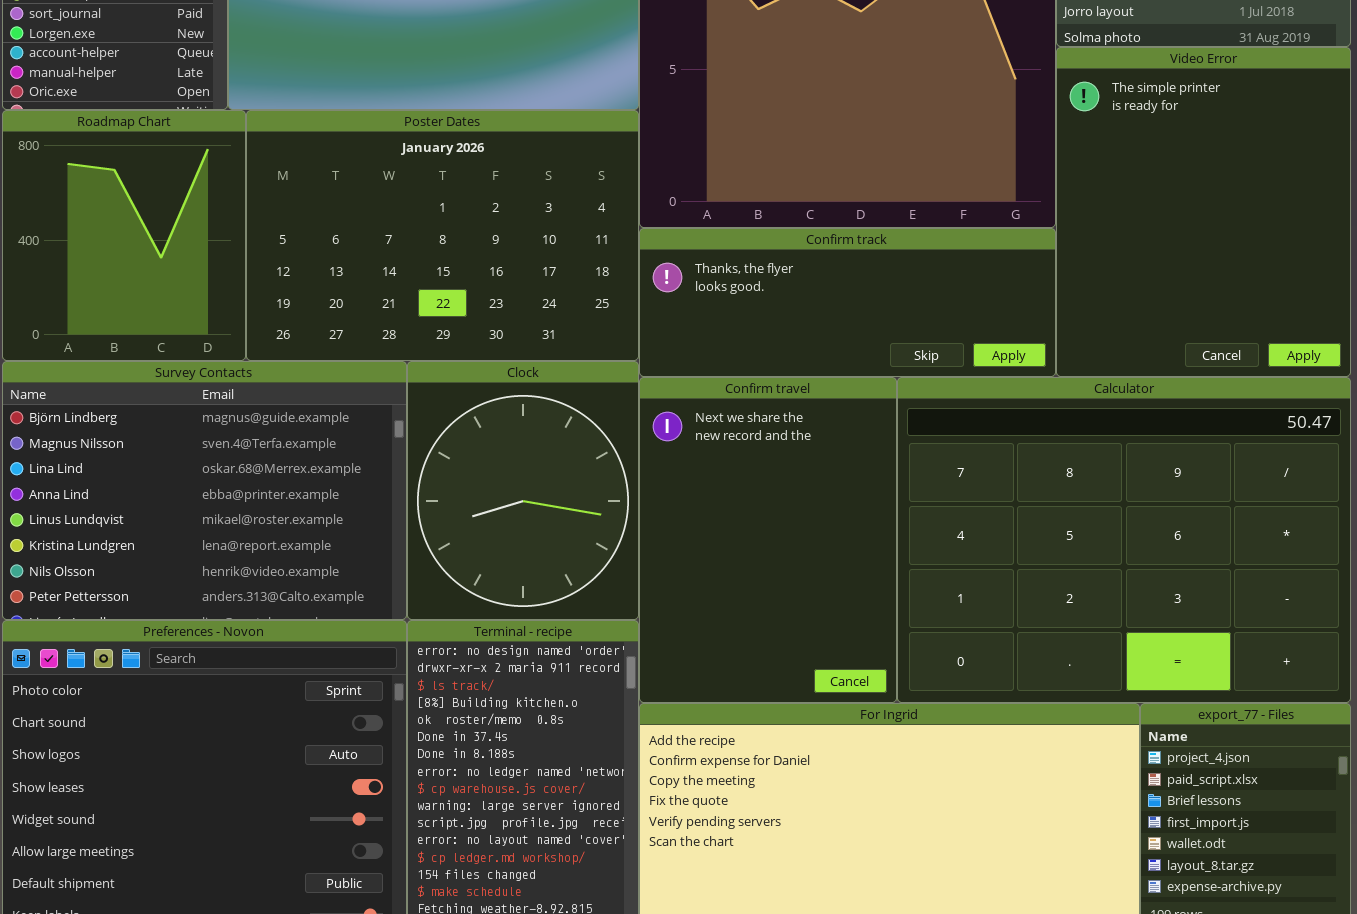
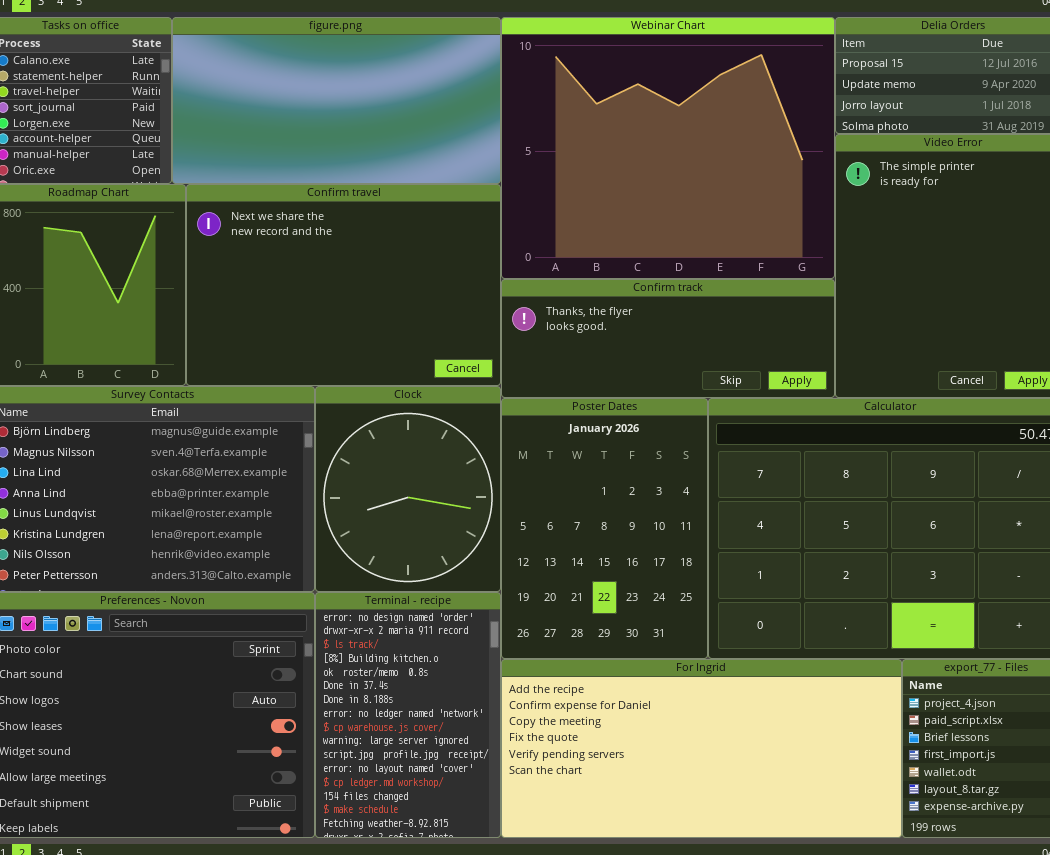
Poster Dates: [246,110,639,361] -> [501,398,708,659], moved, resized
Confirm travel: [639,377,897,703] -> [186,184,501,386], moved, resized

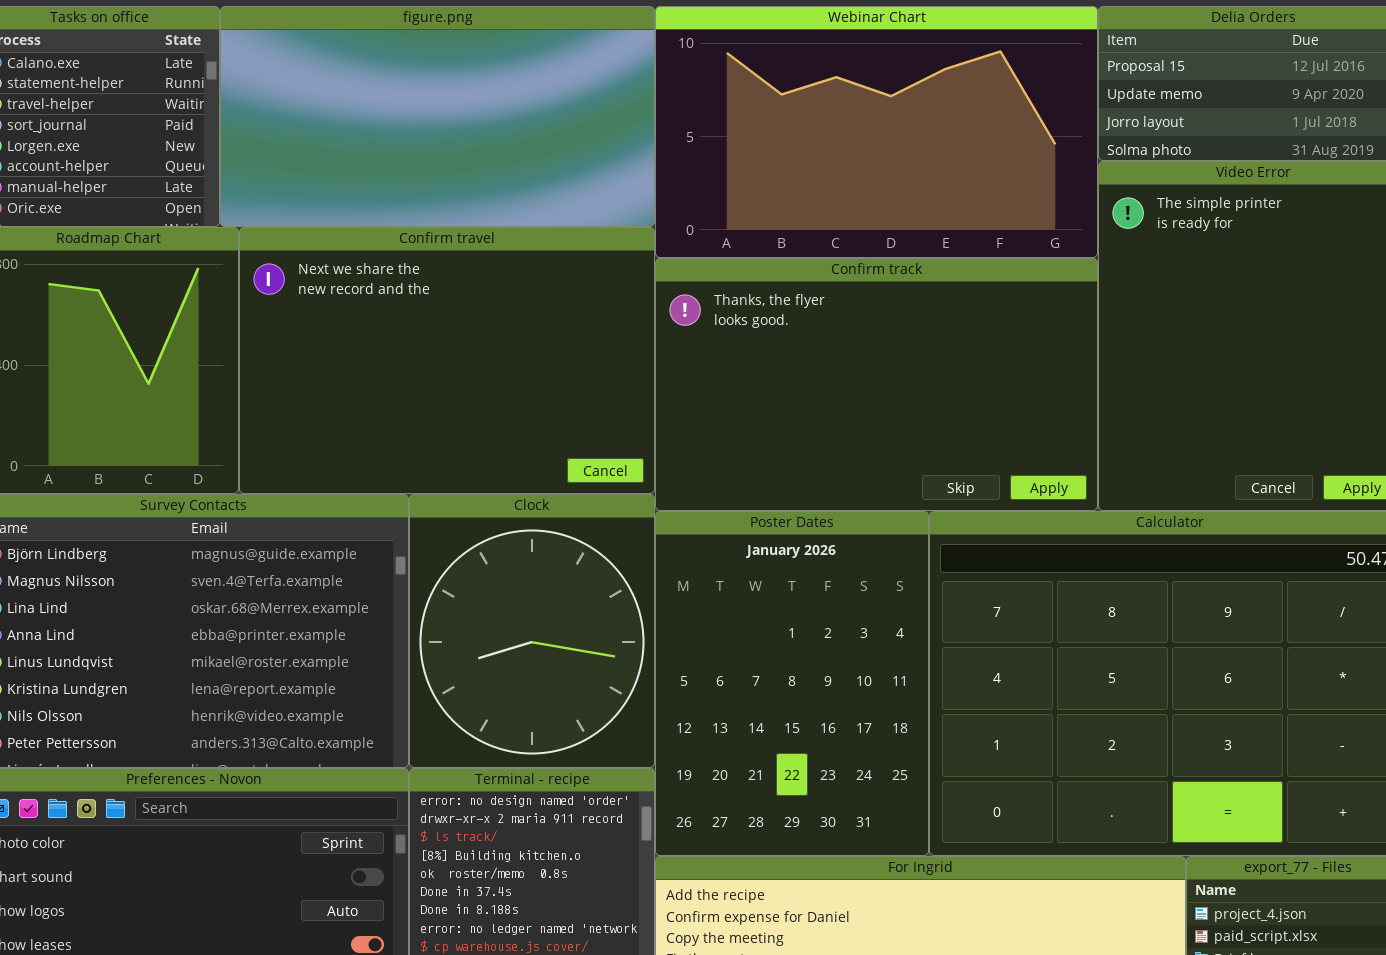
Webinar Chart: [501,17,835,279] -> [655,6,1098,258], resized
Confirm track: [501,279,835,398] -> [655,258,1098,511], resized

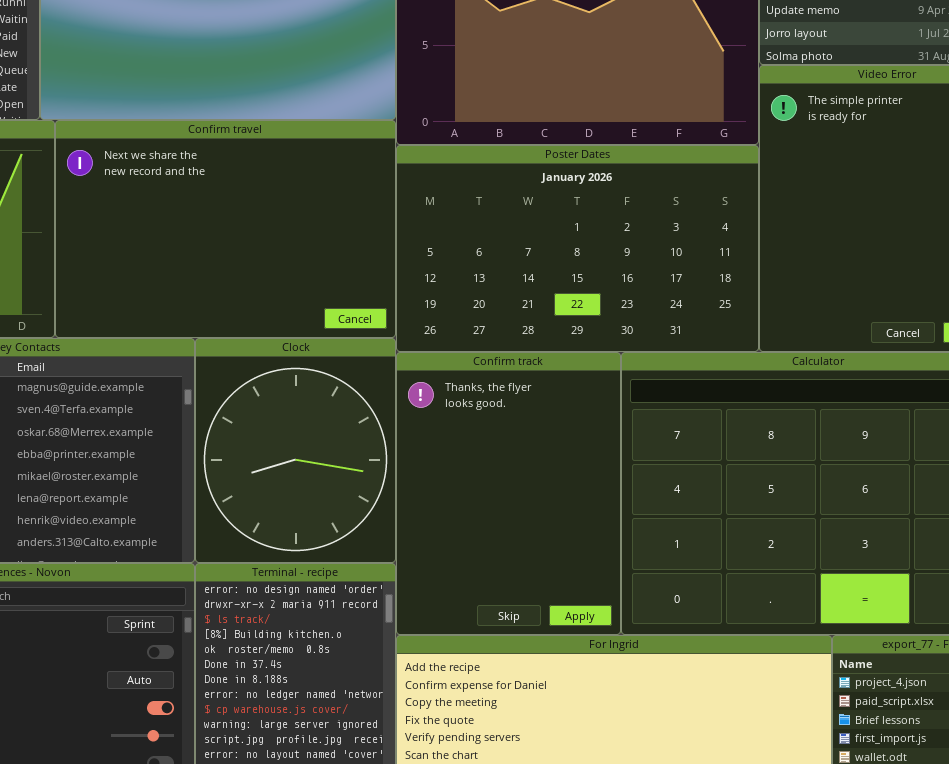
Confirm track: [655,258,1098,511] -> [396,352,621,635], moved, resized
Poster Dates: [655,511,929,856] -> [396,145,759,352], moved, resized

